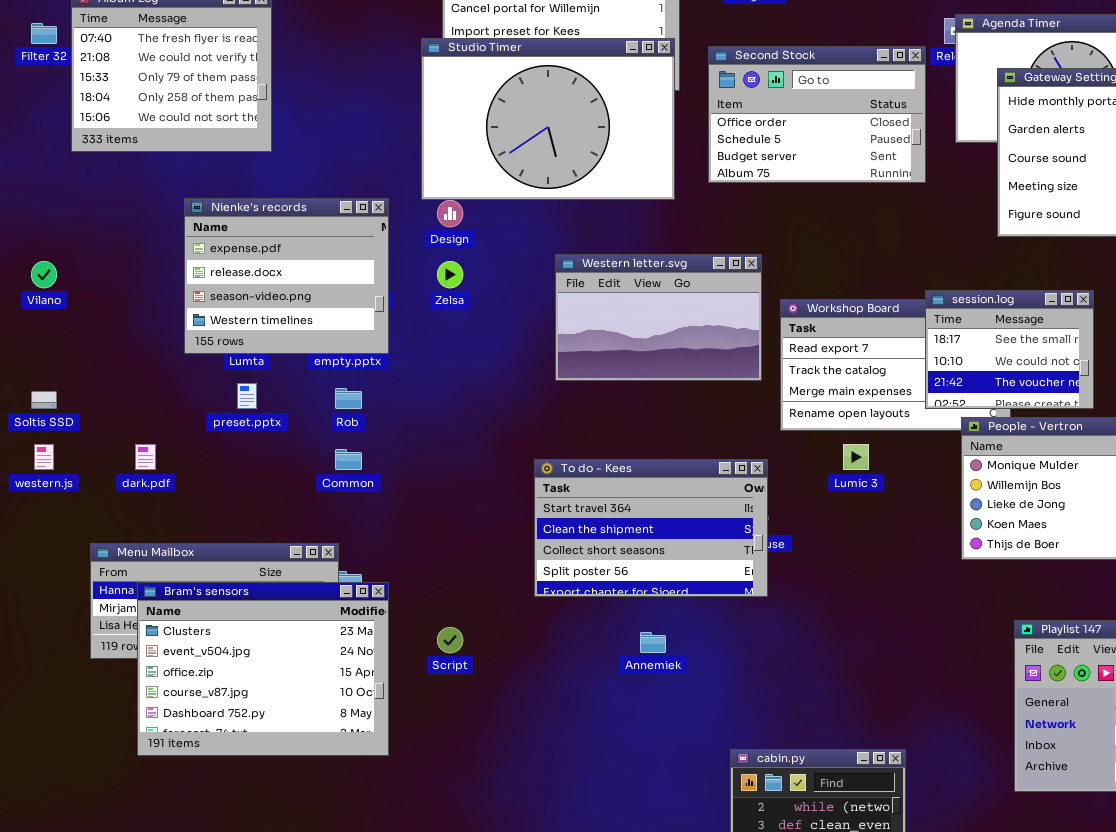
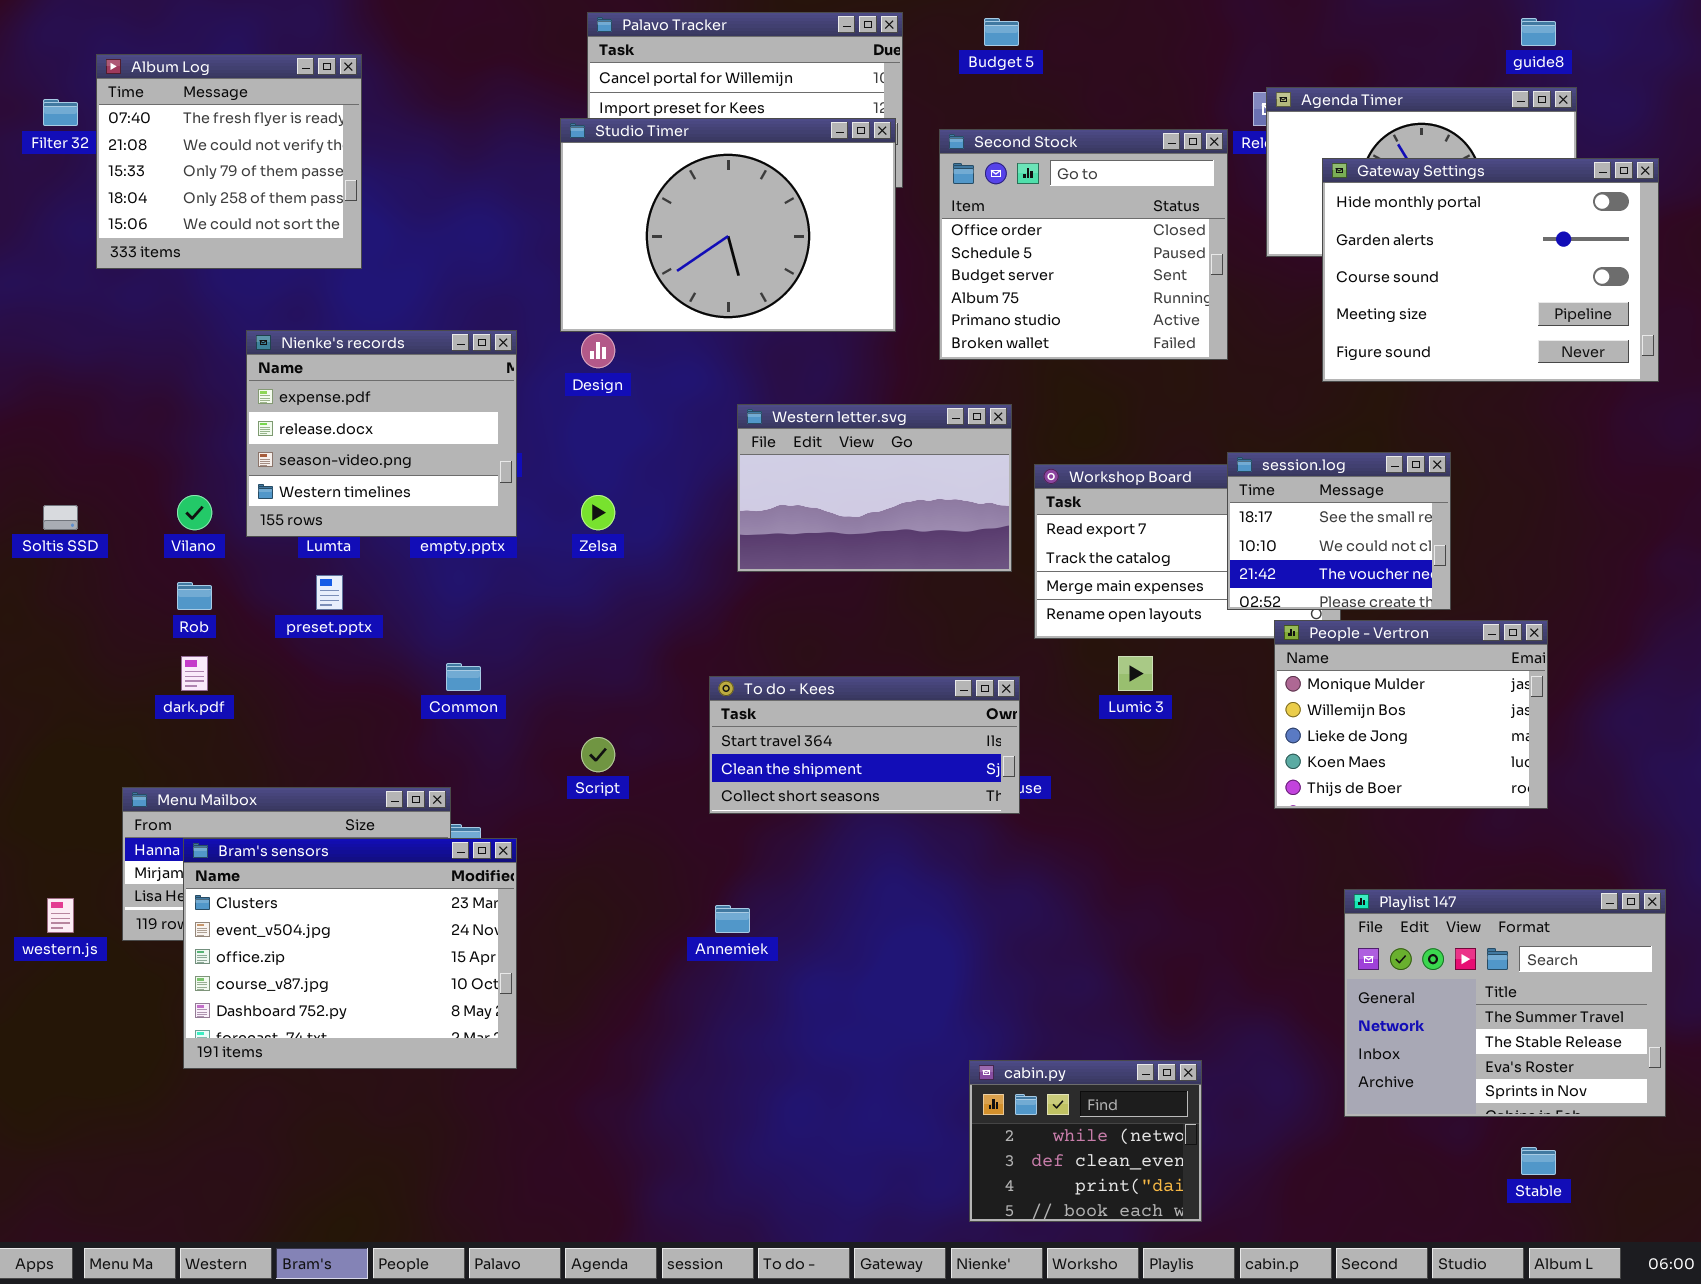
Second Stock: [708,46,926,183] -> [939,129,1228,360], resized
Vilano: [31,261,57,288] -> [177,495,212,530], moved
Zelsa: [437,261,463,288] -> [581,495,615,530], moved
Rob: [335,388,362,409] -> [177,582,212,610], moved
Soltis SSD: [31,391,57,409] -> [43,505,78,530], moved
western.js: [34,444,54,470] -> [47,898,74,933], moved
To do - Kees: [534,459,768,597] -> [709,676,1020,814], resized
Script: [437,627,463,653] -> [581,737,615,772], moved
Annemiek: [640,632,666,653] -> [715,905,750,933], moved

